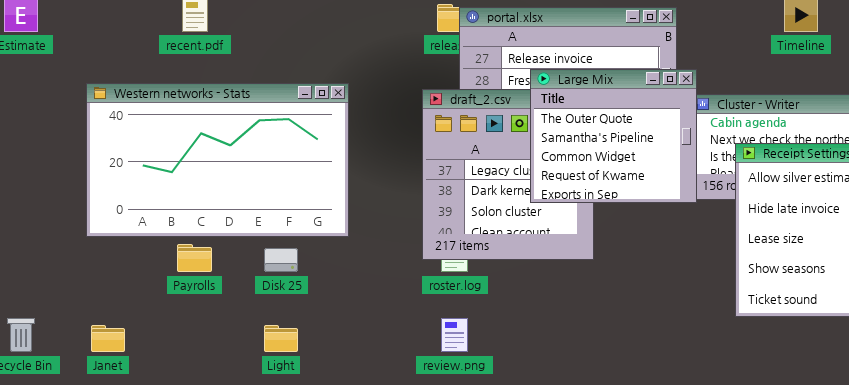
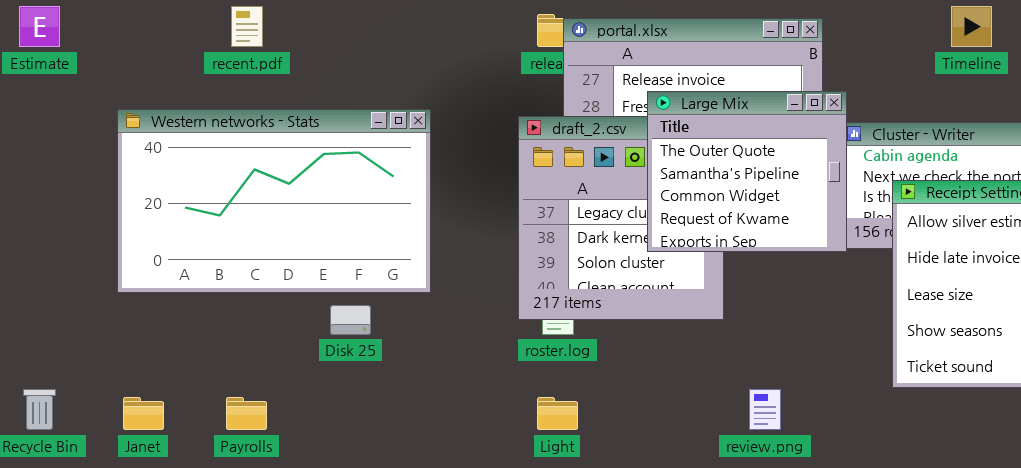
Payrolls: [177,244,212,272] -> [226,397,267,430], moved
review.png: [441,318,468,352] -> [749,389,781,430], moved
Light: [264,325,298,352] -> [537,397,578,430], moved

